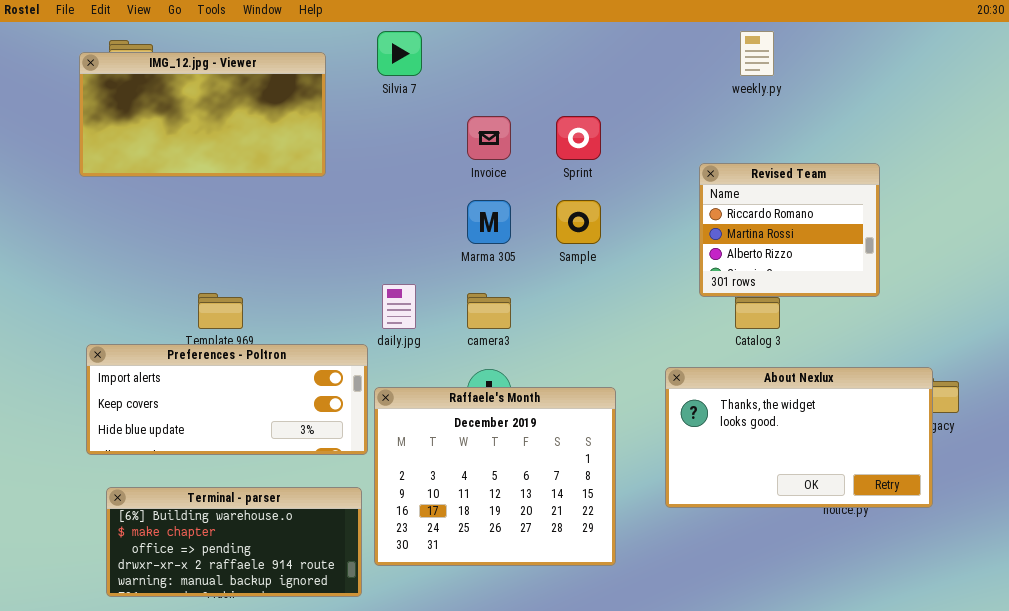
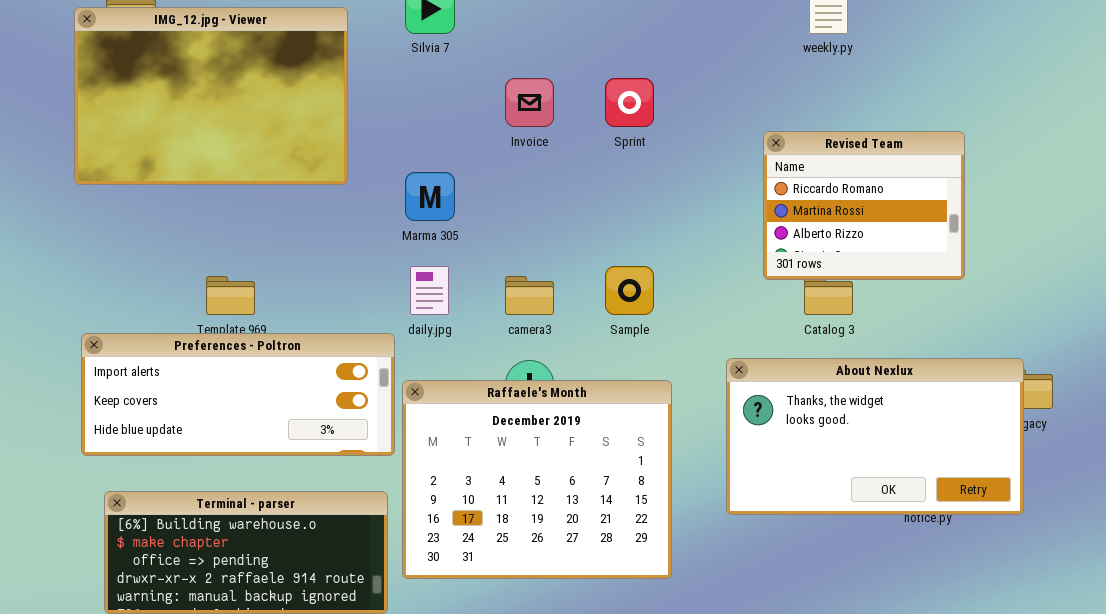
IMG_12.jpg - Viewer: [79,52,326,177] -> [74,7,348,185], resized
Marma 305: [467,200,511,244] -> [405,172,455,221], moved
Sample: [556,200,601,244] -> [605,266,654,315], moved

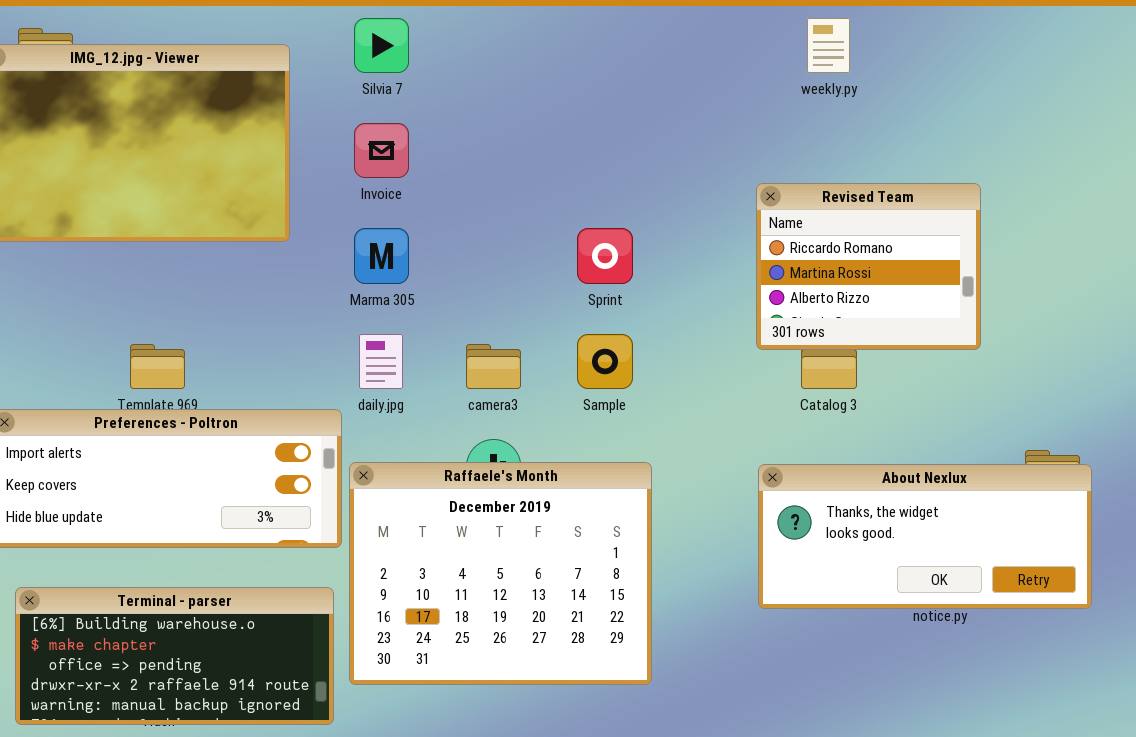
Invoice: [505,78,554,127] -> [354,123,409,178], moved
Sprint: [605,78,654,127] -> [577,228,633,284], moved
About Nexlux: [726,358,1024,515] -> [758,464,1092,609], moved, resized

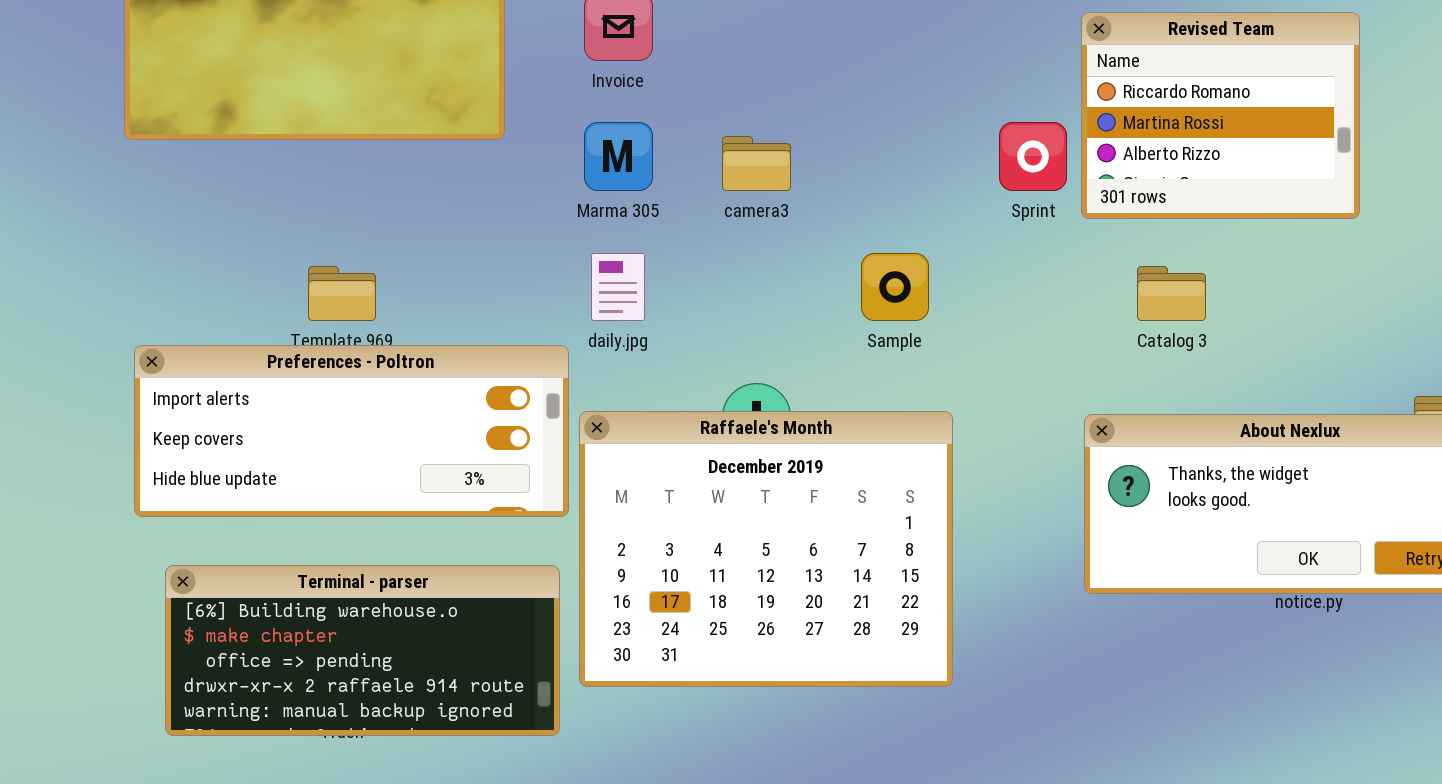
Revised Team: [756,183,981,350] -> [1081,12,1360,219], moved
Sprint: [577,228,633,284] -> [999,122,1067,191], moved
camera3: [466,344,521,389] -> [722,136,791,191], moved

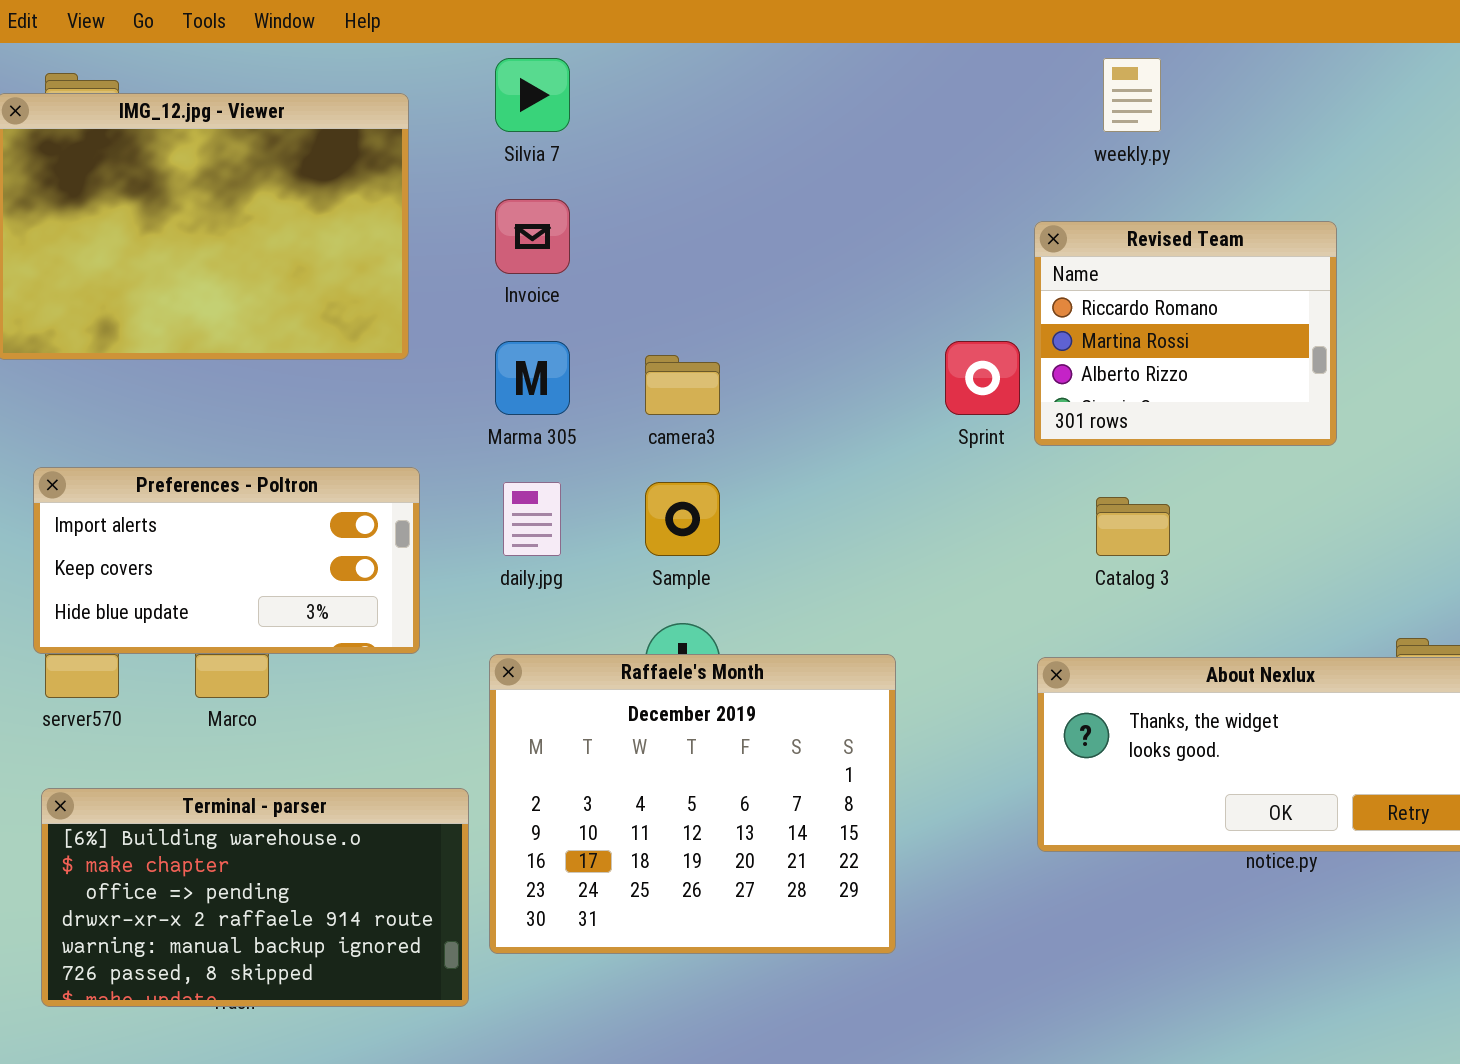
Sample: [861,253,929,321] -> [645,482,720,556], moved
Preferences - Poltron: [134,345,569,517] -> [33,467,420,654], moved, resized
Terminal - parser: [165,565,560,736] -> [41,788,469,1007], resized

